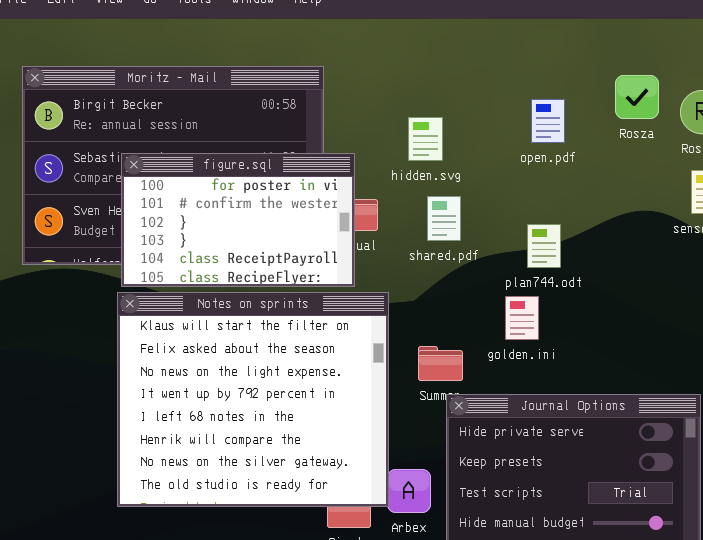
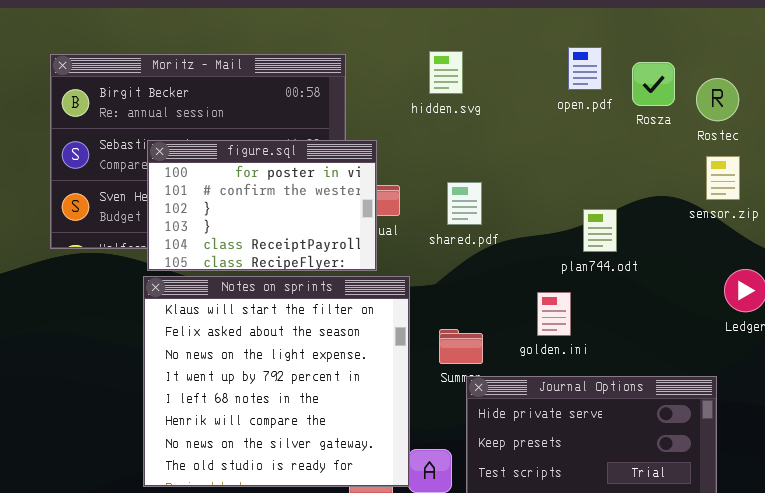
open.pdf: [531,99,565,143] -> [568,47,602,90], moved
hidden.svg: [408,117,443,161] -> [429,51,463,94], moved
plan744.odt: [527,224,561,268] -> [583,209,617,252], moved
golden.ini: [505,296,539,340] -> [537,292,571,336], moved

